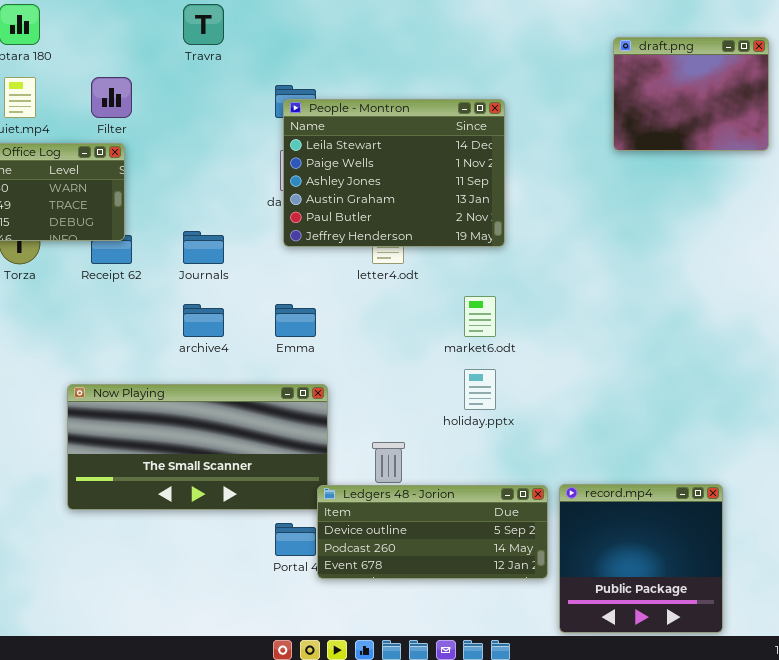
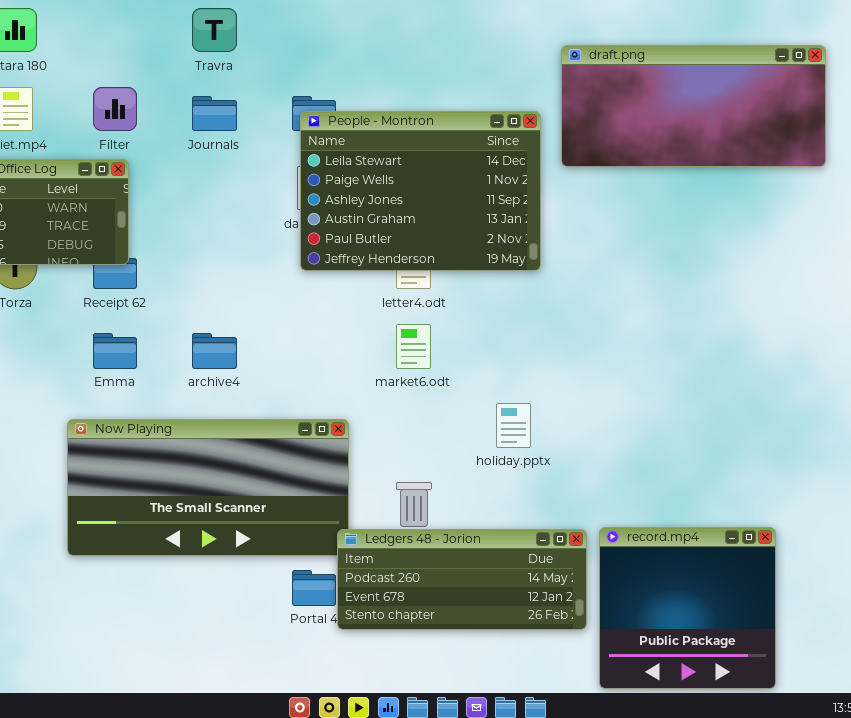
draft.png: [613,37,769,151] -> [561,45,826,167], resized
Journals: [183,231,224,264] -> [192,96,237,131], moved
market6.odt: [464,296,496,337] -> [396,324,431,369], moved
Emma: [275,304,316,337] -> [93,333,137,369], moved
Ledgers 48 - Jorion: [317,485,548,579] -> [337,529,587,630], scrolled down 1 row

